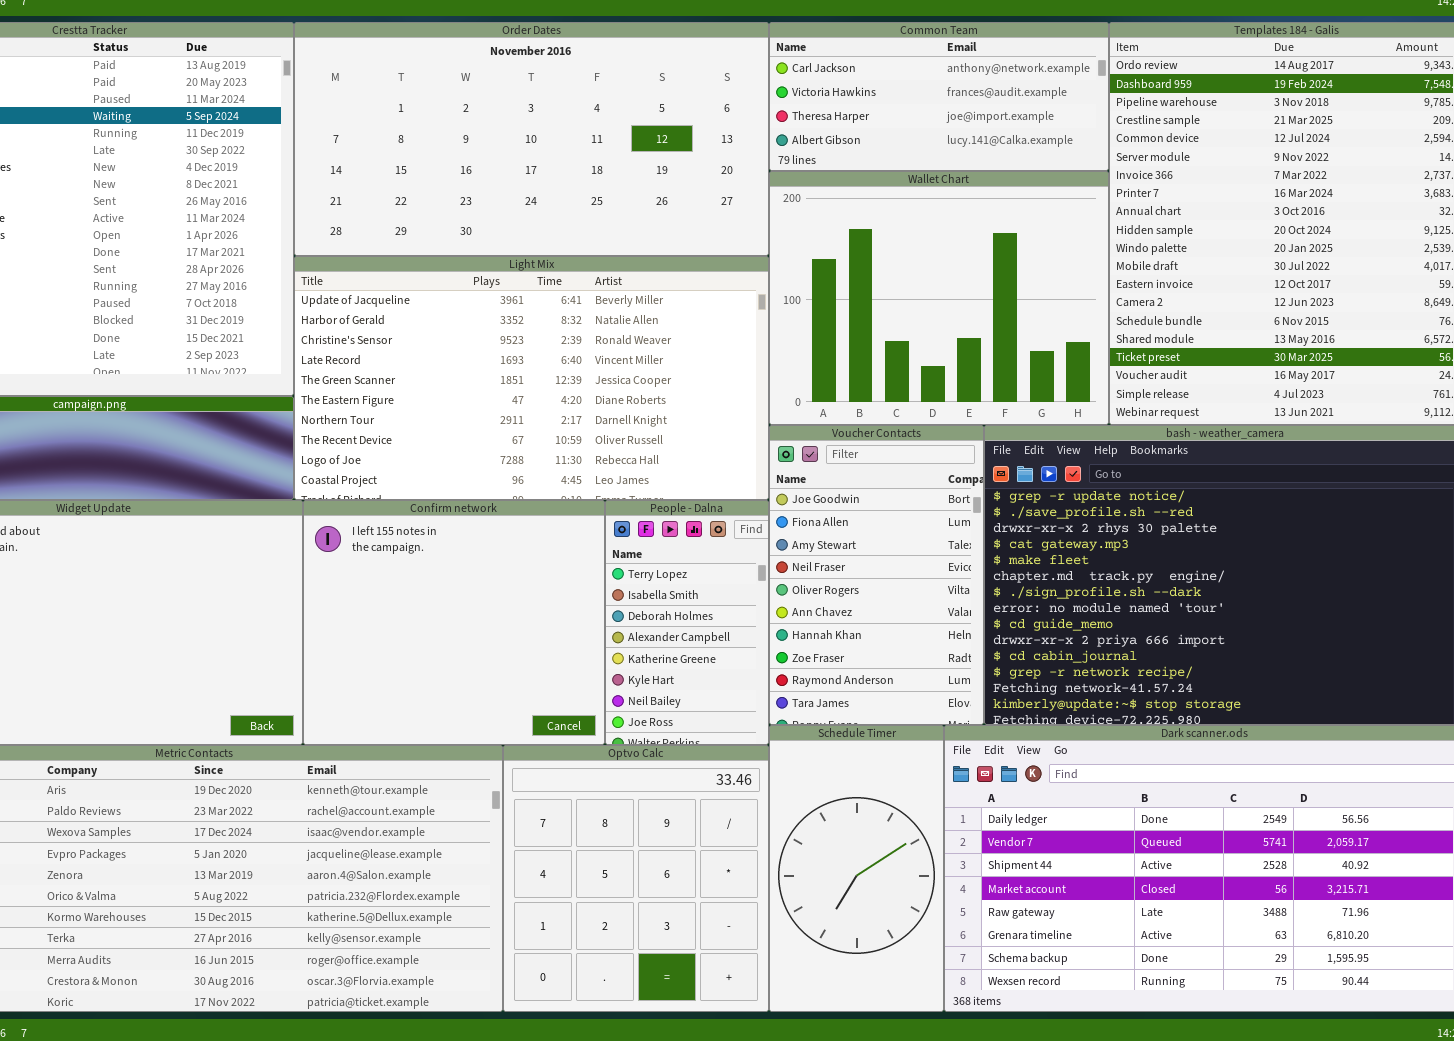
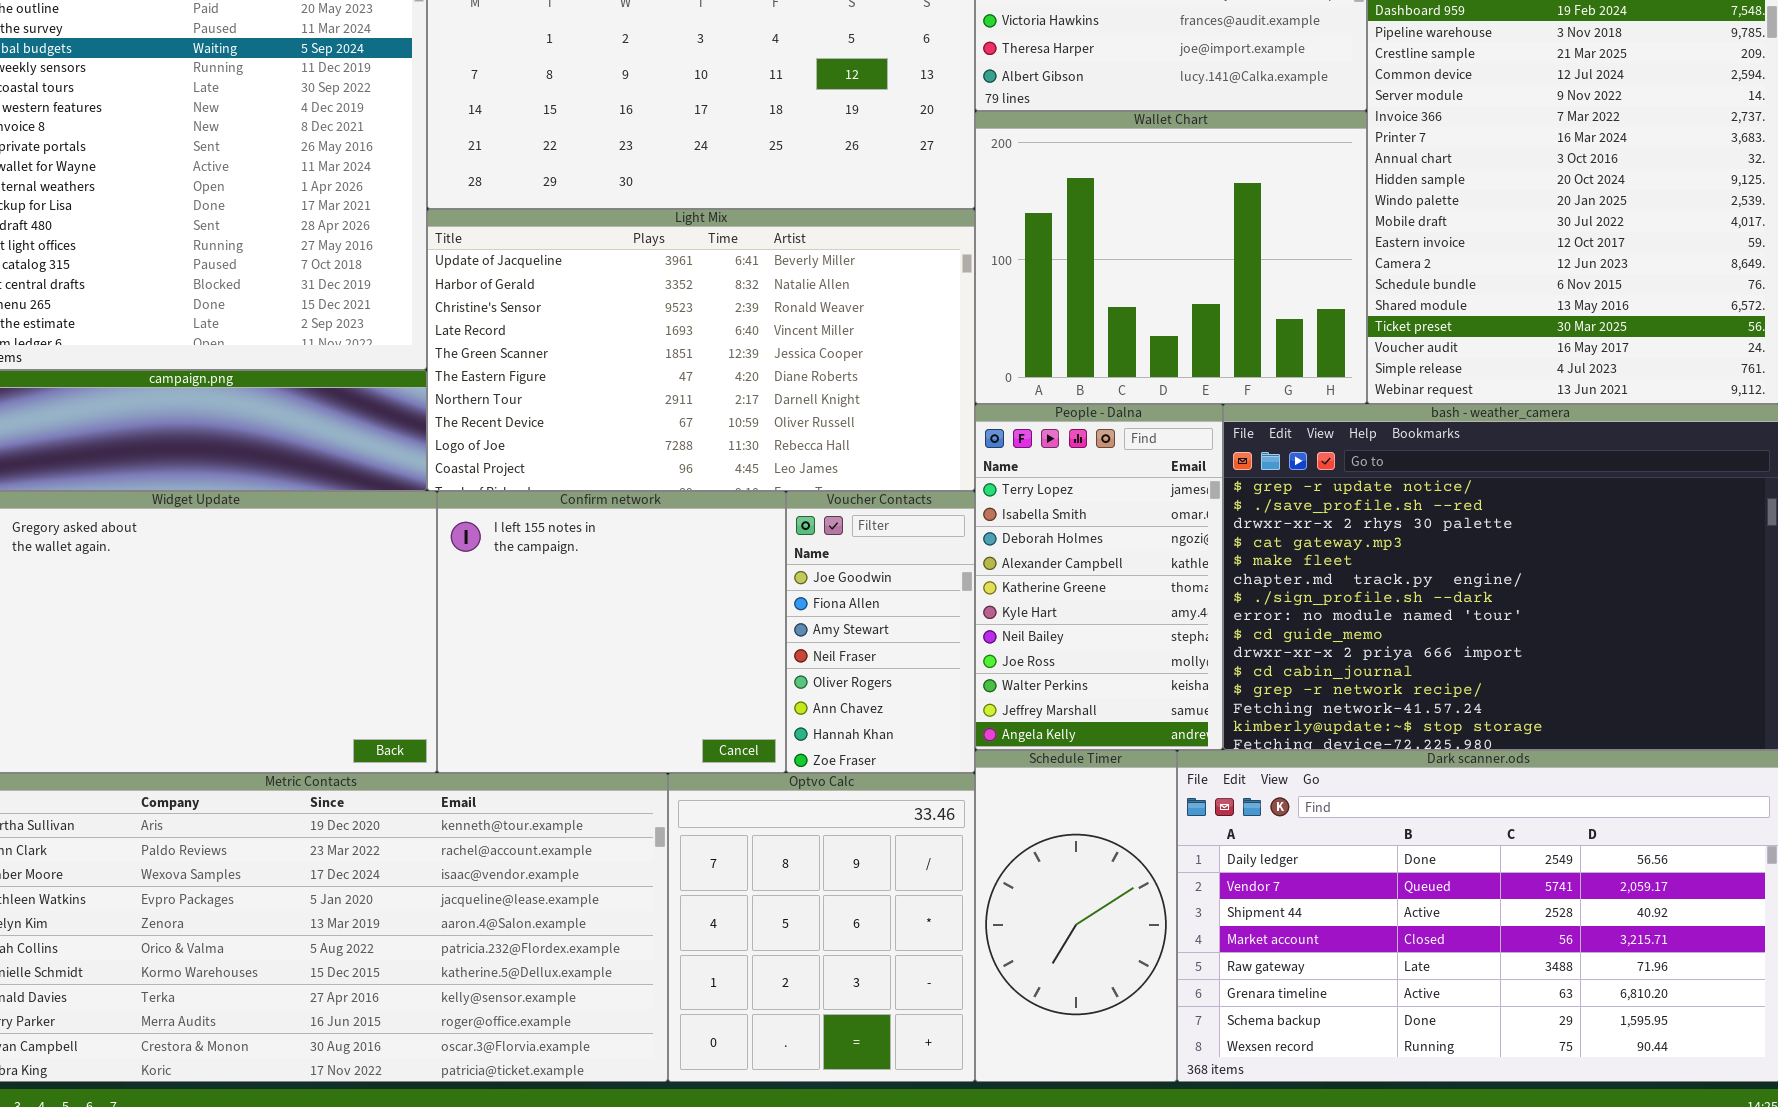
Voucher Contacts: [769,425,984,725] -> [786,491,975,773], moved, resized
People - Dalna: [605,500,769,745] -> [975,404,1223,750], moved, resized

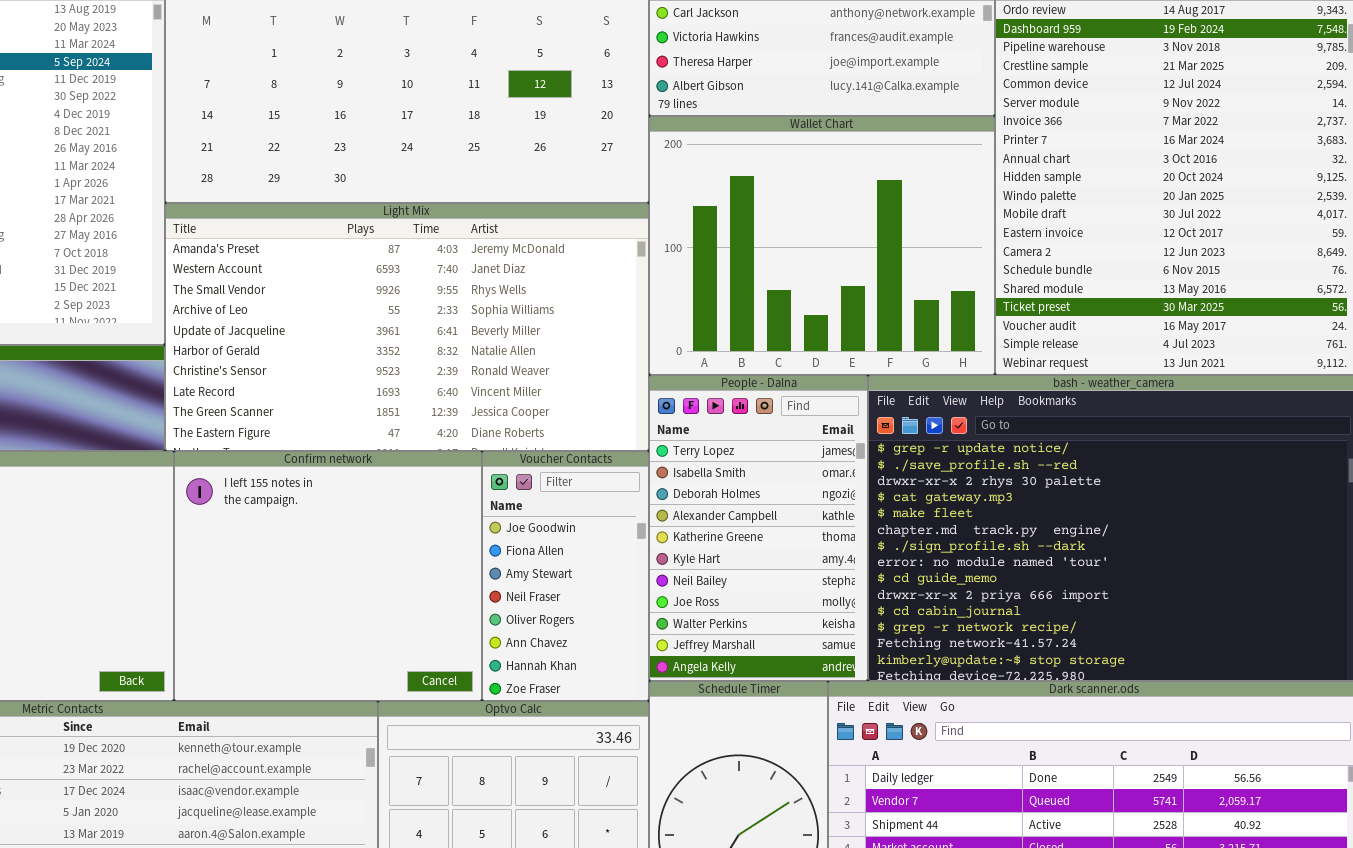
Light Mix: [427,209,975,491] -> [165,203,649,451], scrolled up 4 rows

